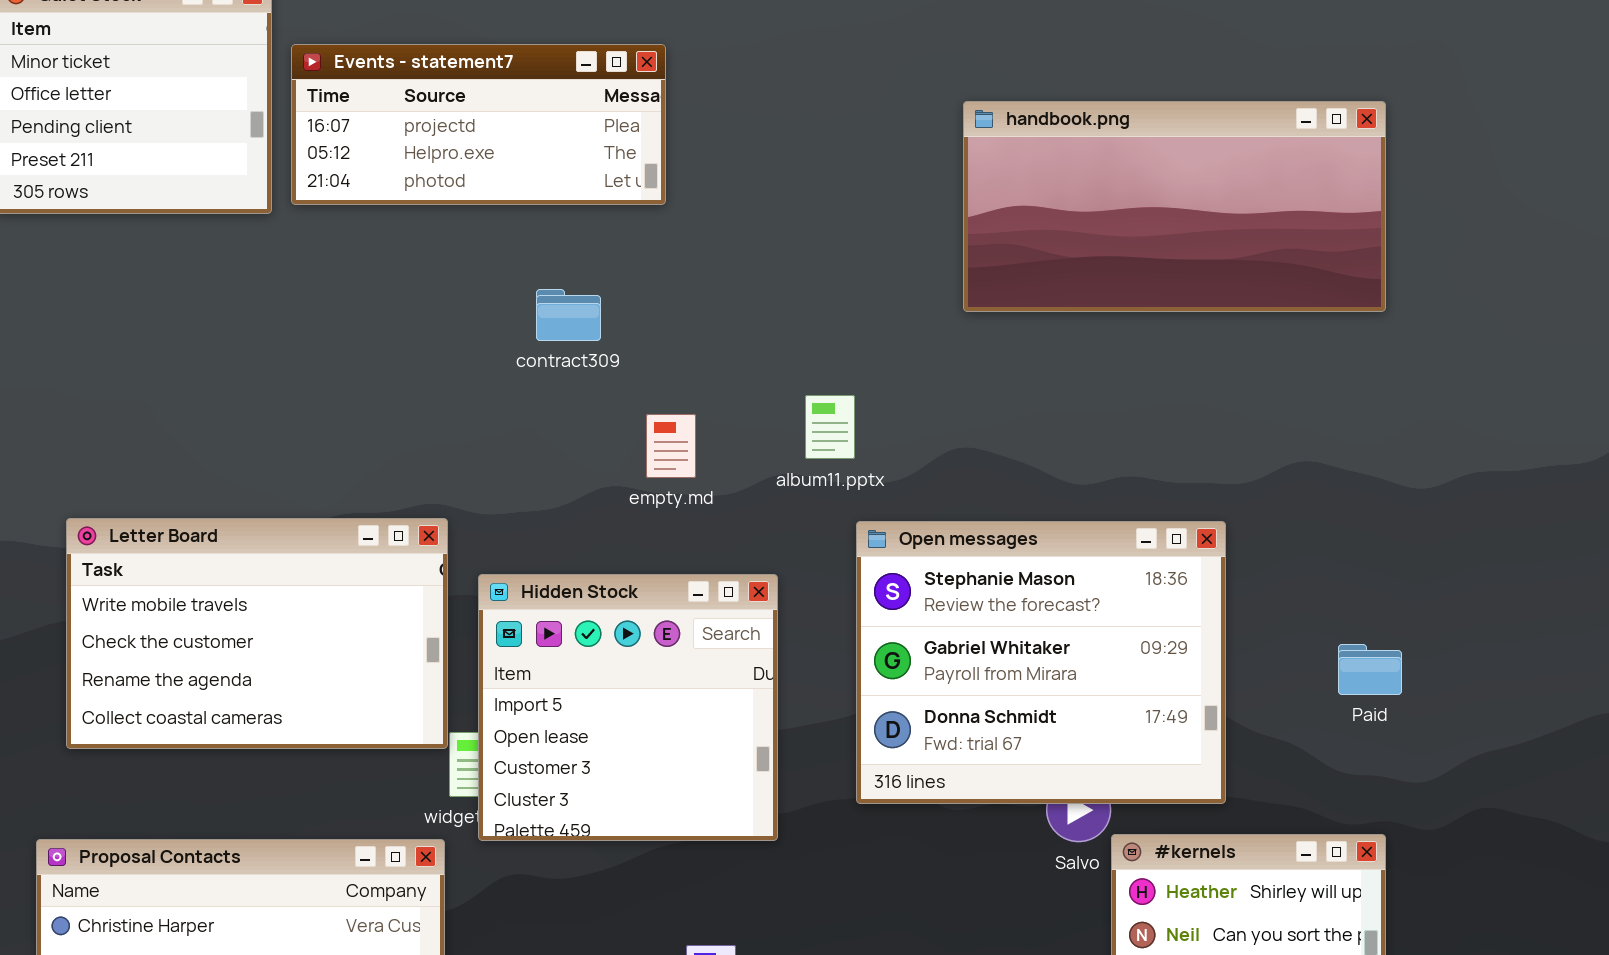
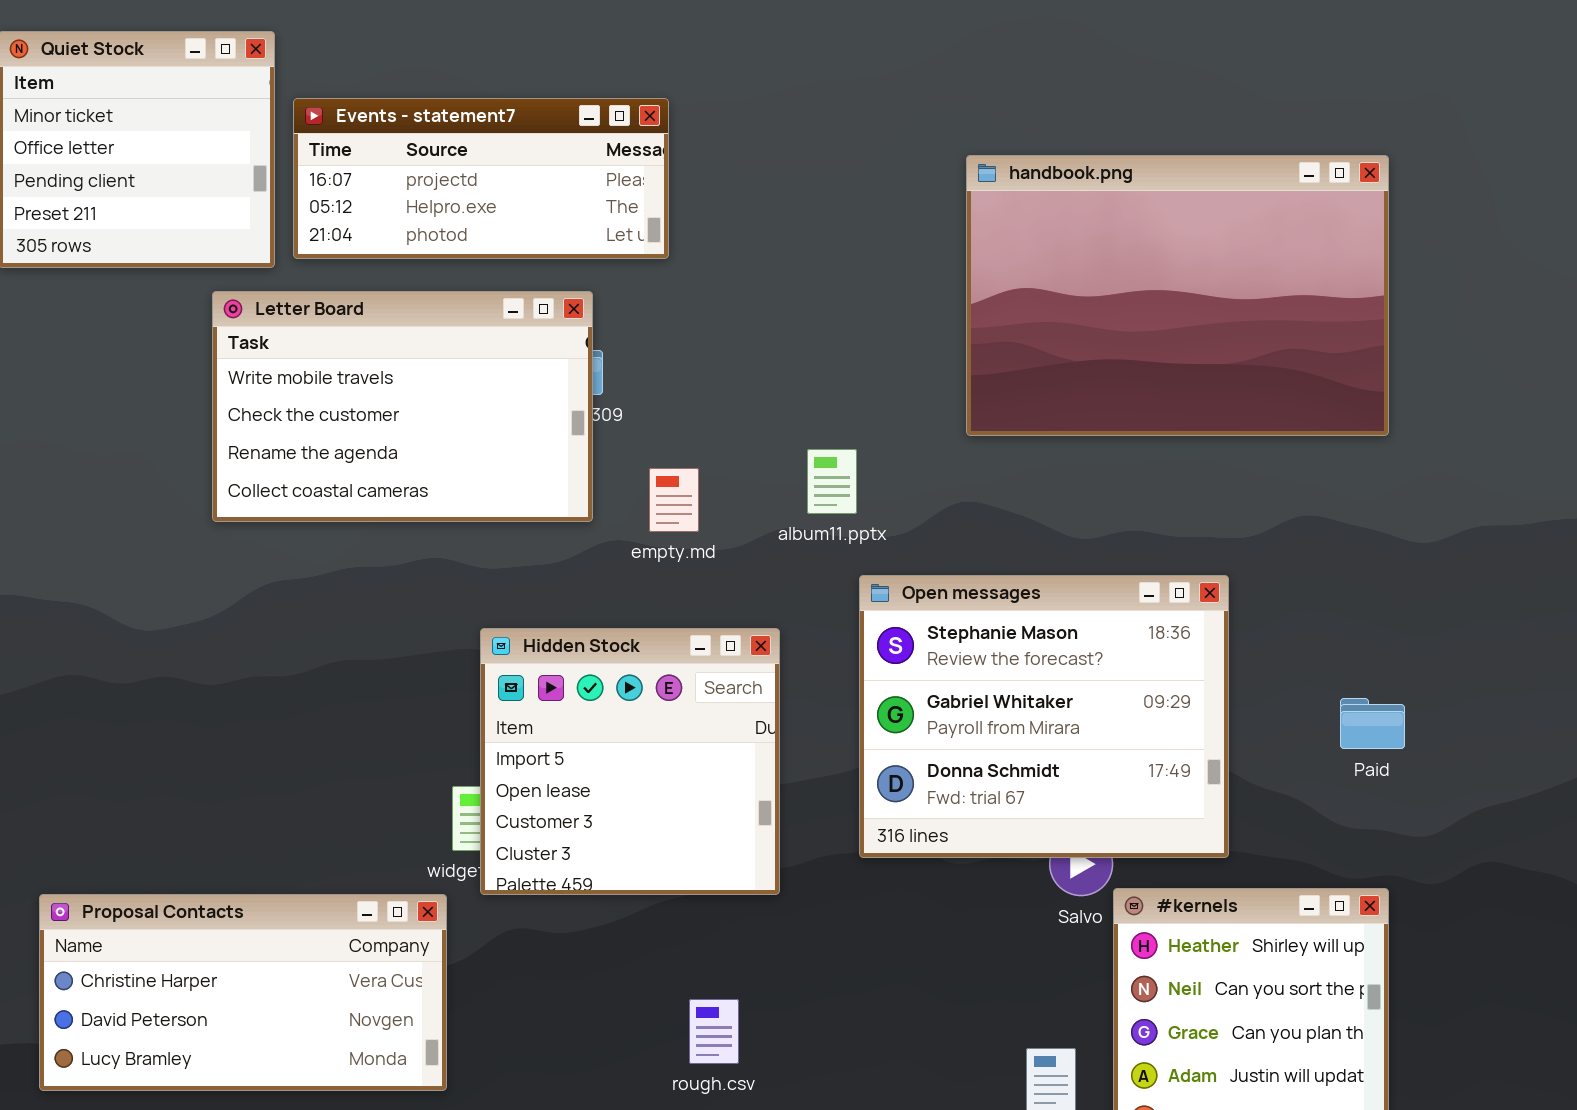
handbook.png: [963,101,1386,312] -> [966,155,1389,436], resized
Letter Board: [66,518,448,749] -> [212,291,593,522], moved

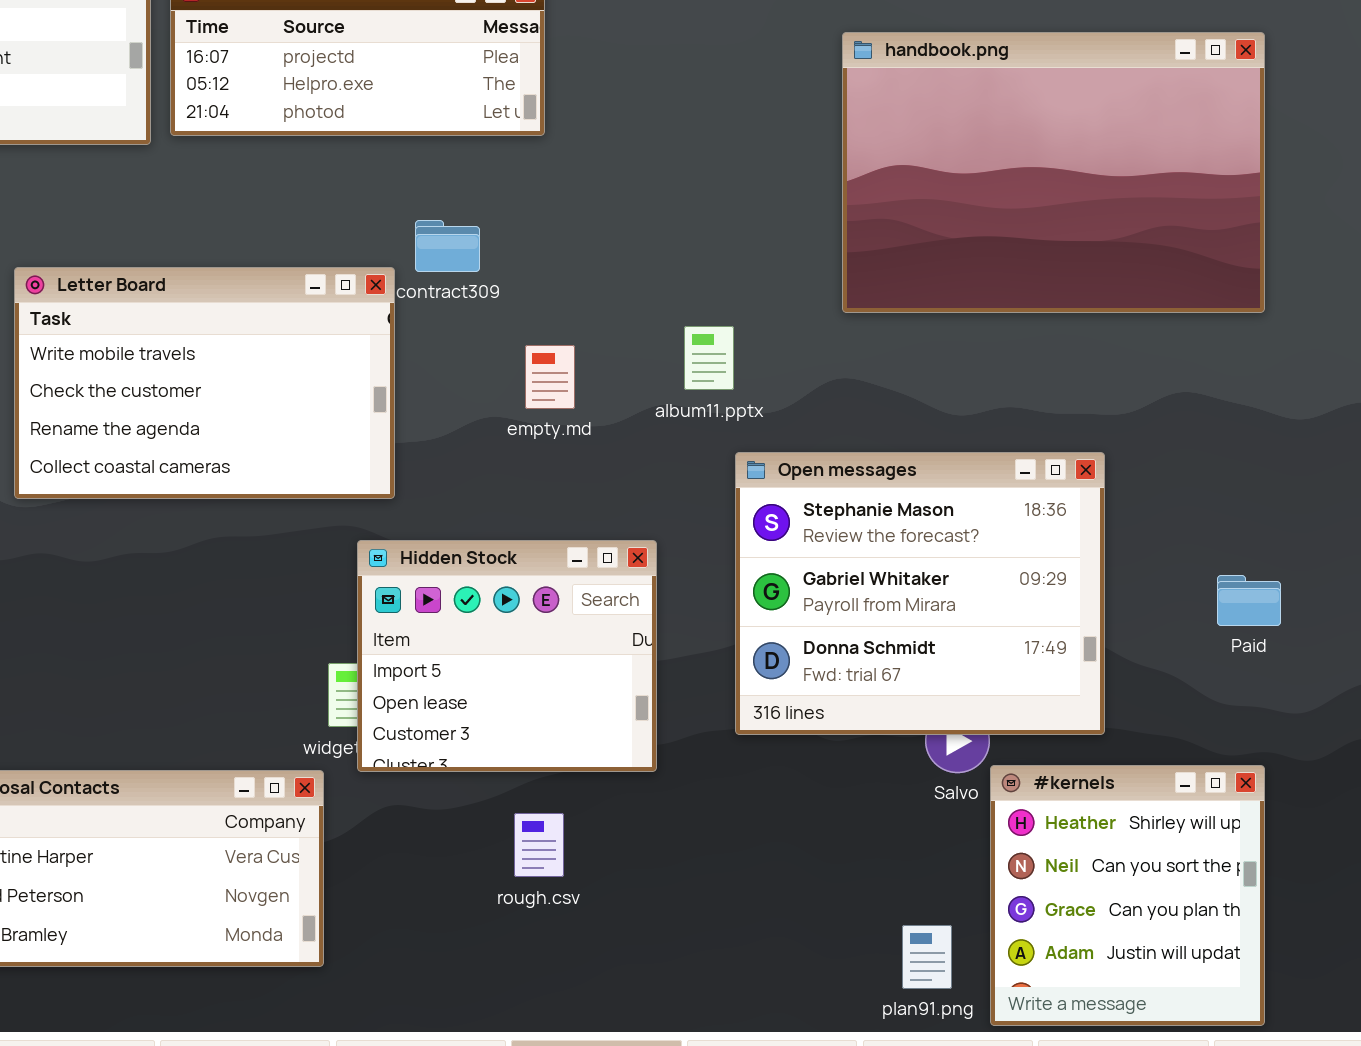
Letter Board: [212,291,593,522] -> [14,267,395,499], moved
Hidden Stock: [480,628,780,895] -> [357,540,657,772], resized
rough.csv: [689,999,739,1064] -> [514,813,564,877], moved

